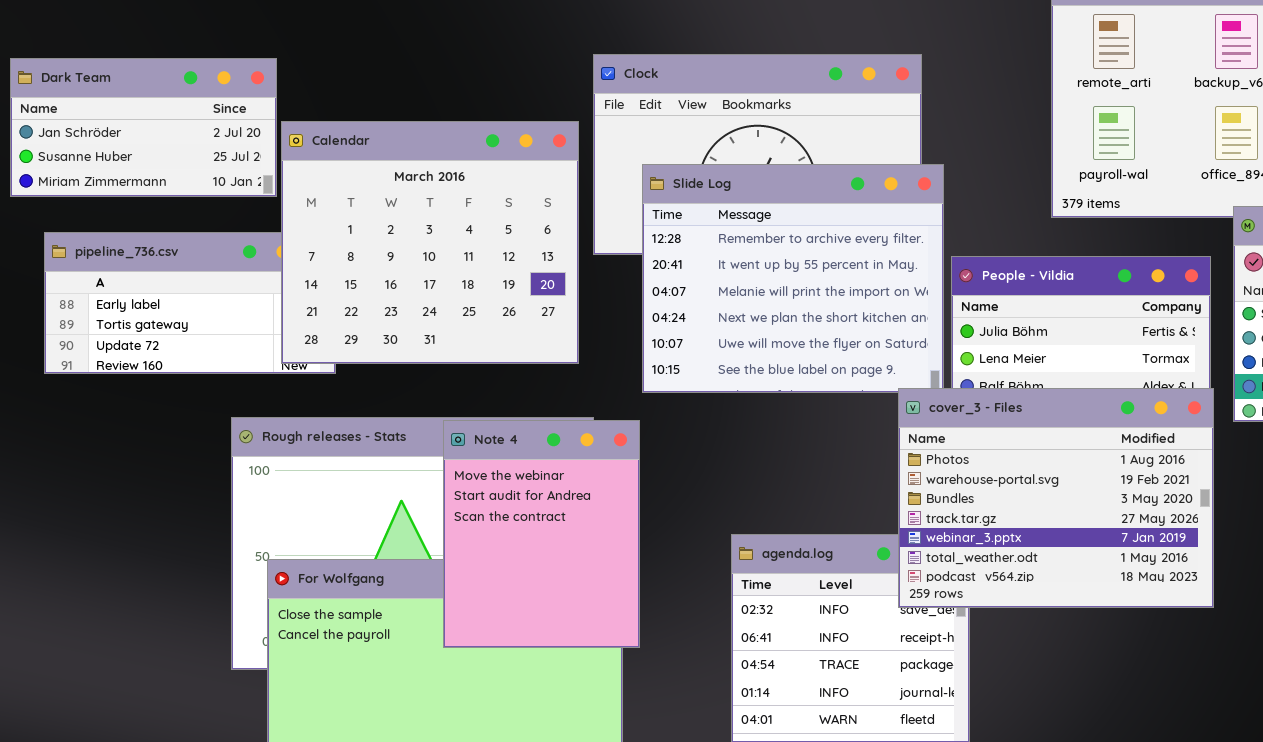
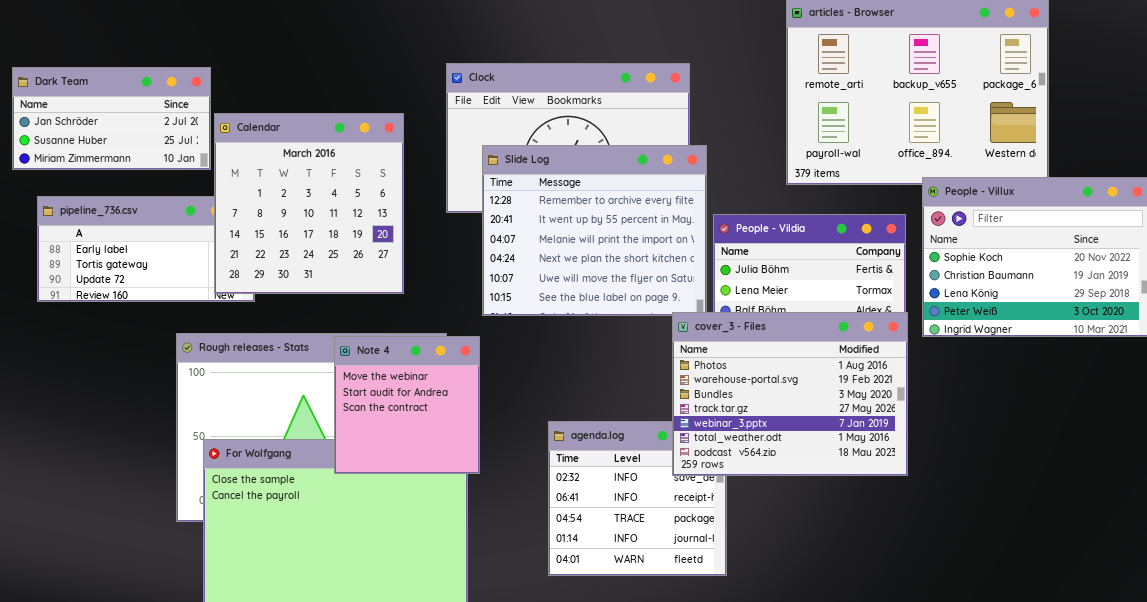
Calendar: [281,121,579,364] -> [214,113,404,294], resized
Note 4: [443,420,640,648] -> [334,336,480,474], resized

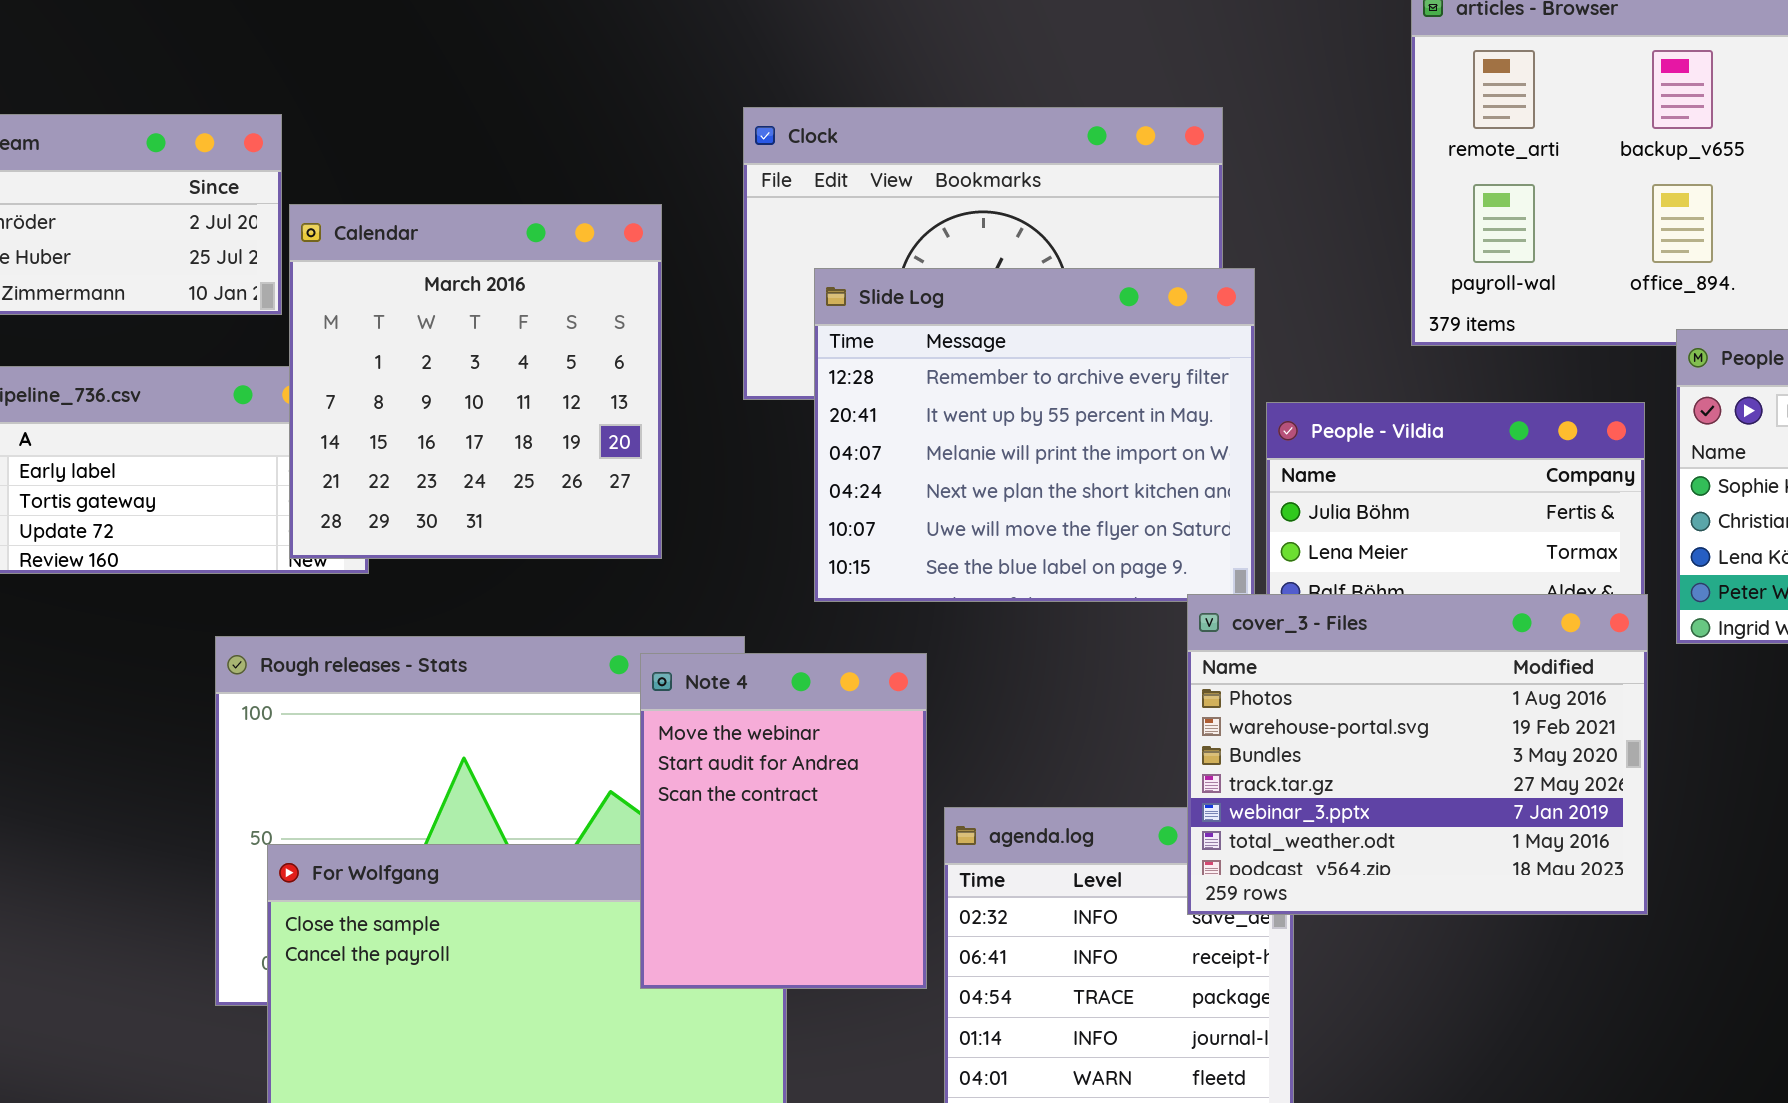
Note 4: [334,336,480,474] -> [640,653,927,989], moved, resized

